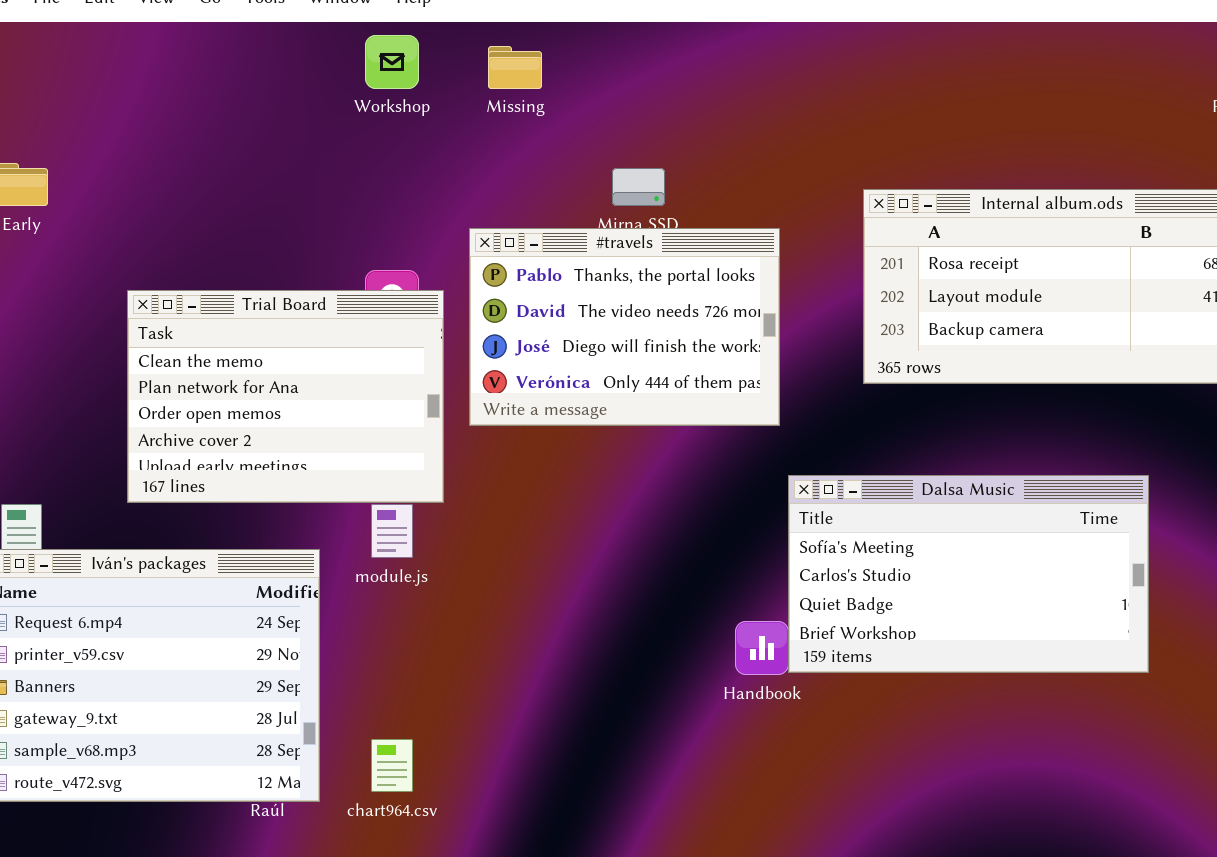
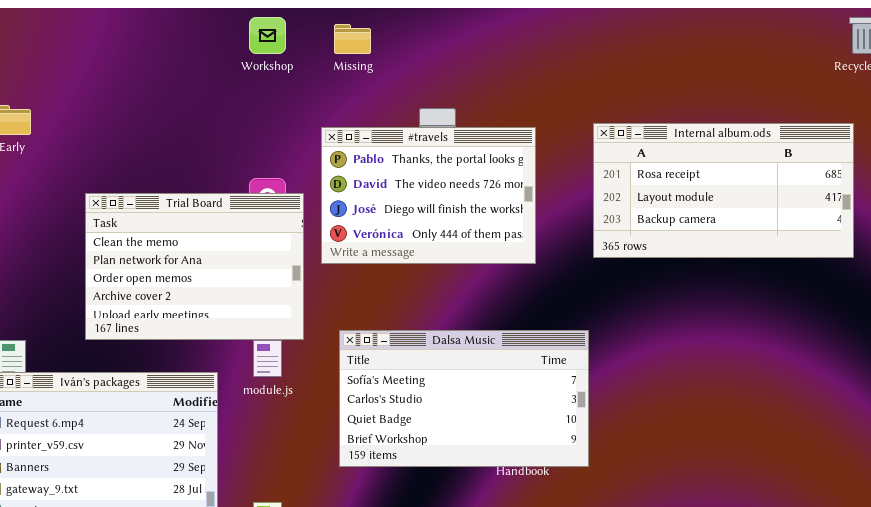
#travels: [469,228,780,426] -> [321,127,536,264], moved
Dalsa Music: [788,475,1149,673] -> [339,330,589,467], moved

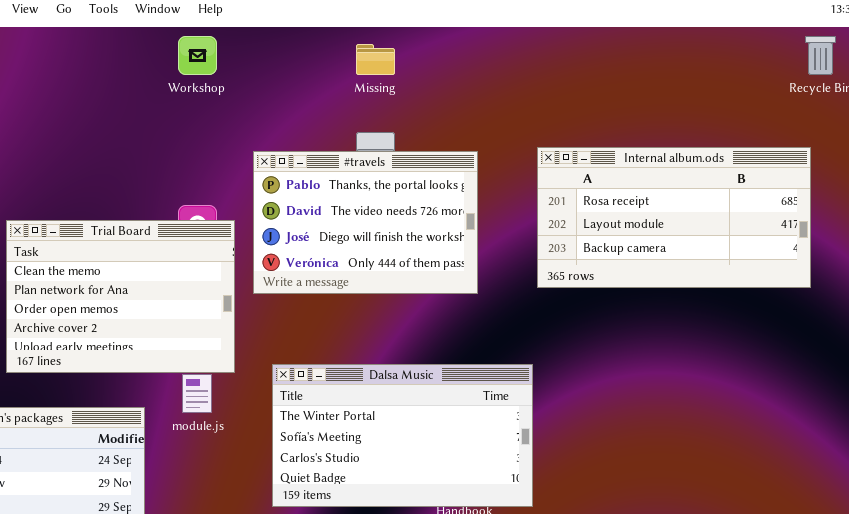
Missing: [334,24,371,54] -> [356,44,395,75], moved
Dalsa Music: [339,330,589,467] -> [272,364,533,507], scrolled up 1 row

